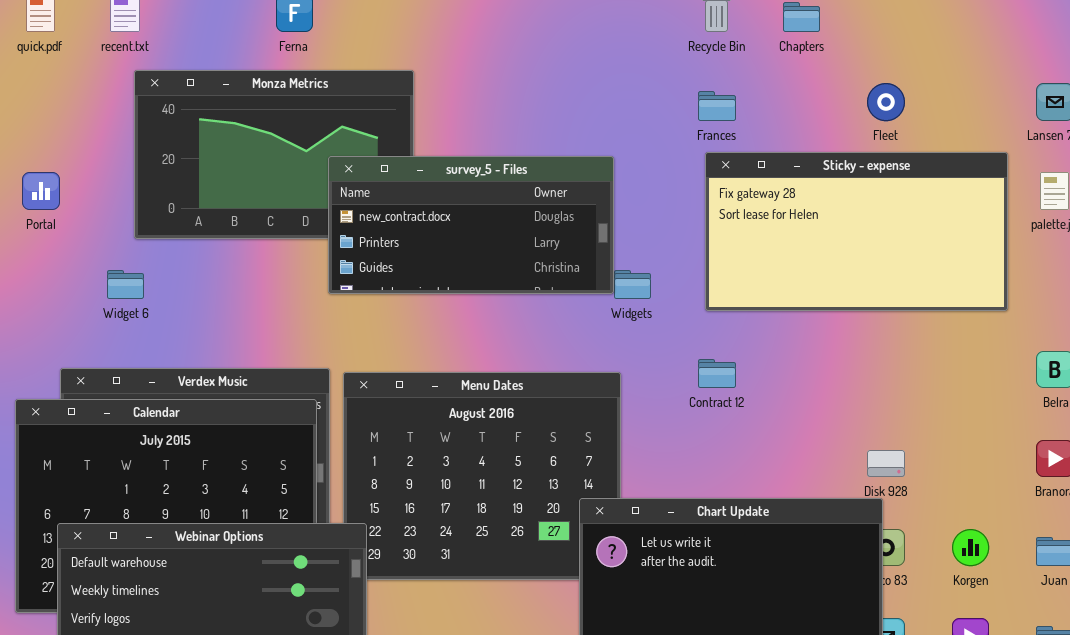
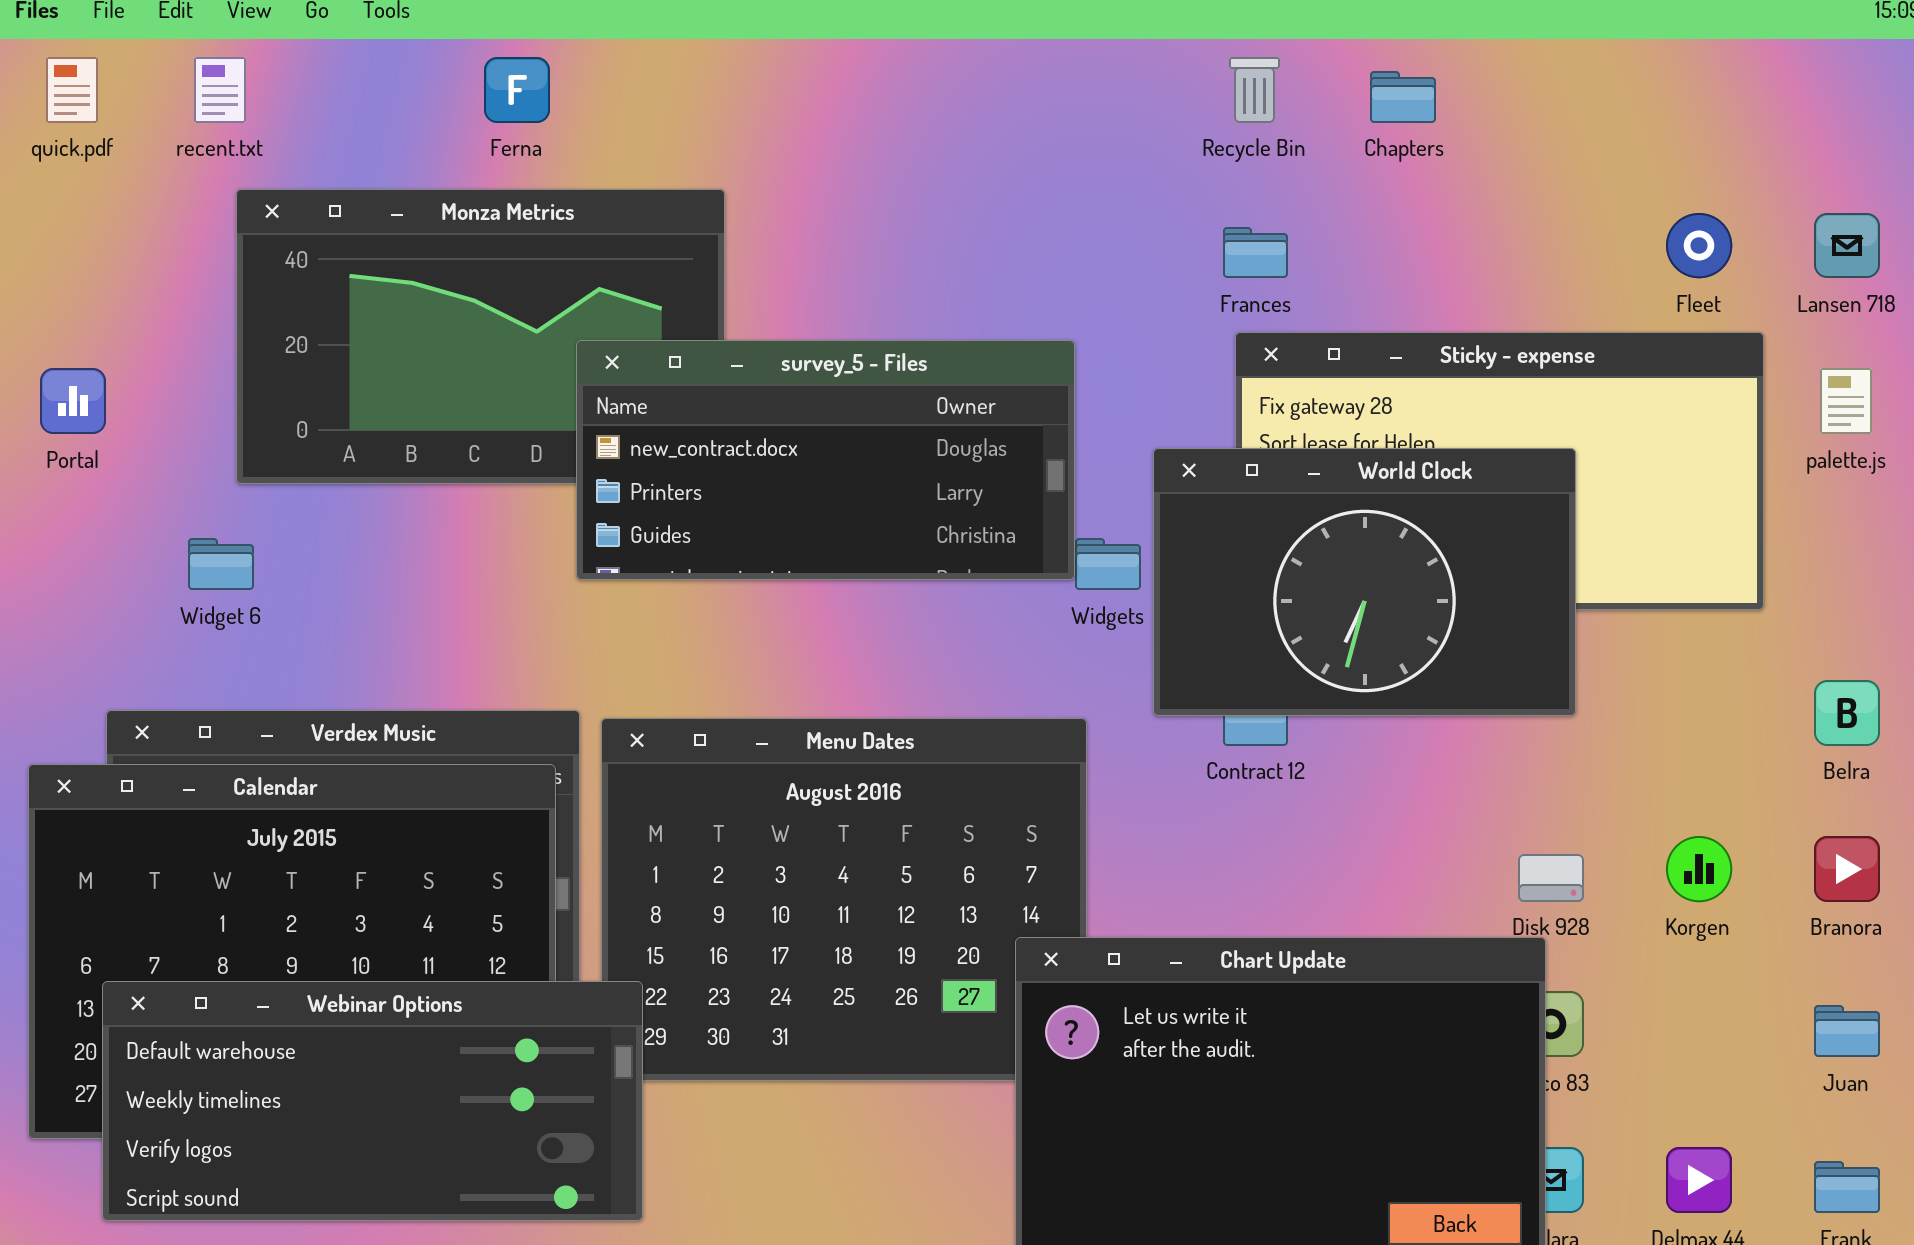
Fleet: [867,83,905,121] -> [1666,213,1732,278], moved
World Clock: none -> [1153,448,1576,716], opened
Korgen: [952,529,989,566] -> [1666,836,1732,902], moved

